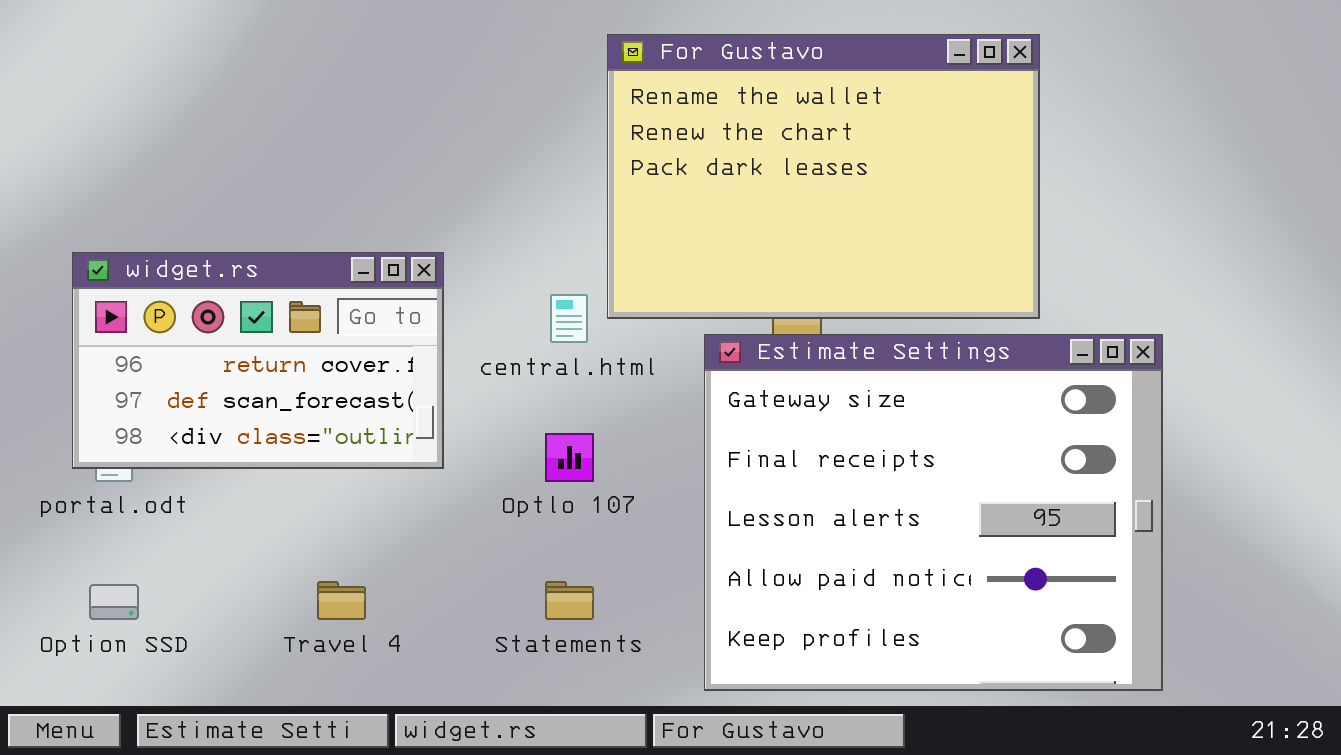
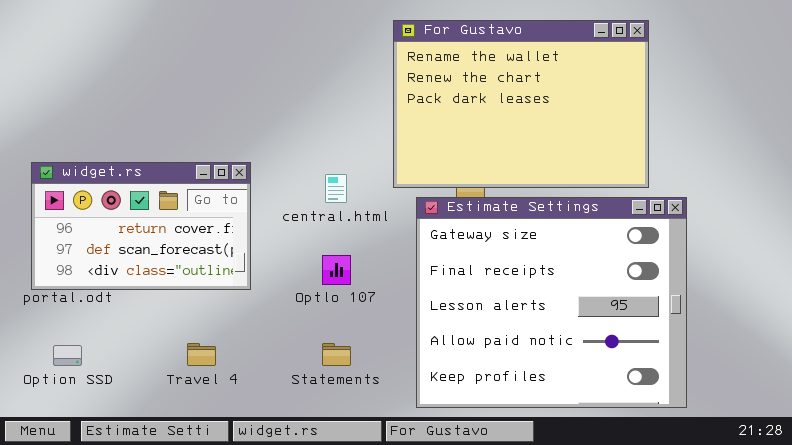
For Gustavo: [607,34,1040,319] -> [393,20,649,188], moved
widget.rs: [72,252,444,469] -> [31,162,251,290], moved

